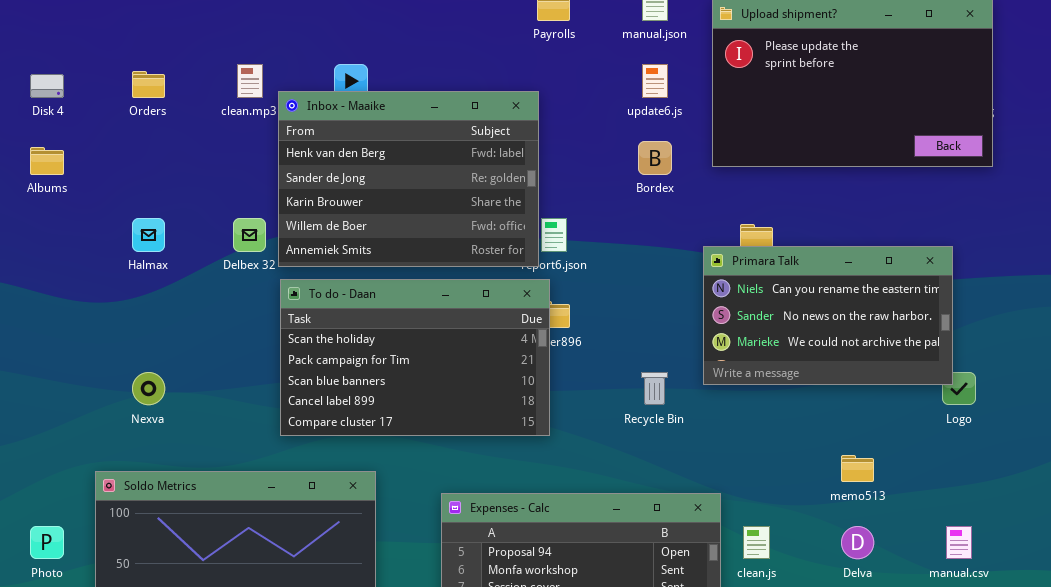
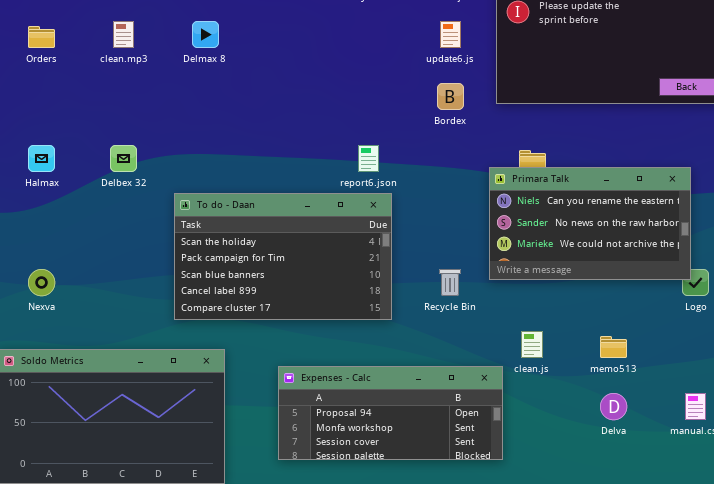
Inbox - Maaike: [278,91,539,267] -> none, closed
To do - Daan: [280,279,550,436] -> [174,193,392,320], moved
clean.js: [743,526,770,559] -> [521,331,543,358], moved

